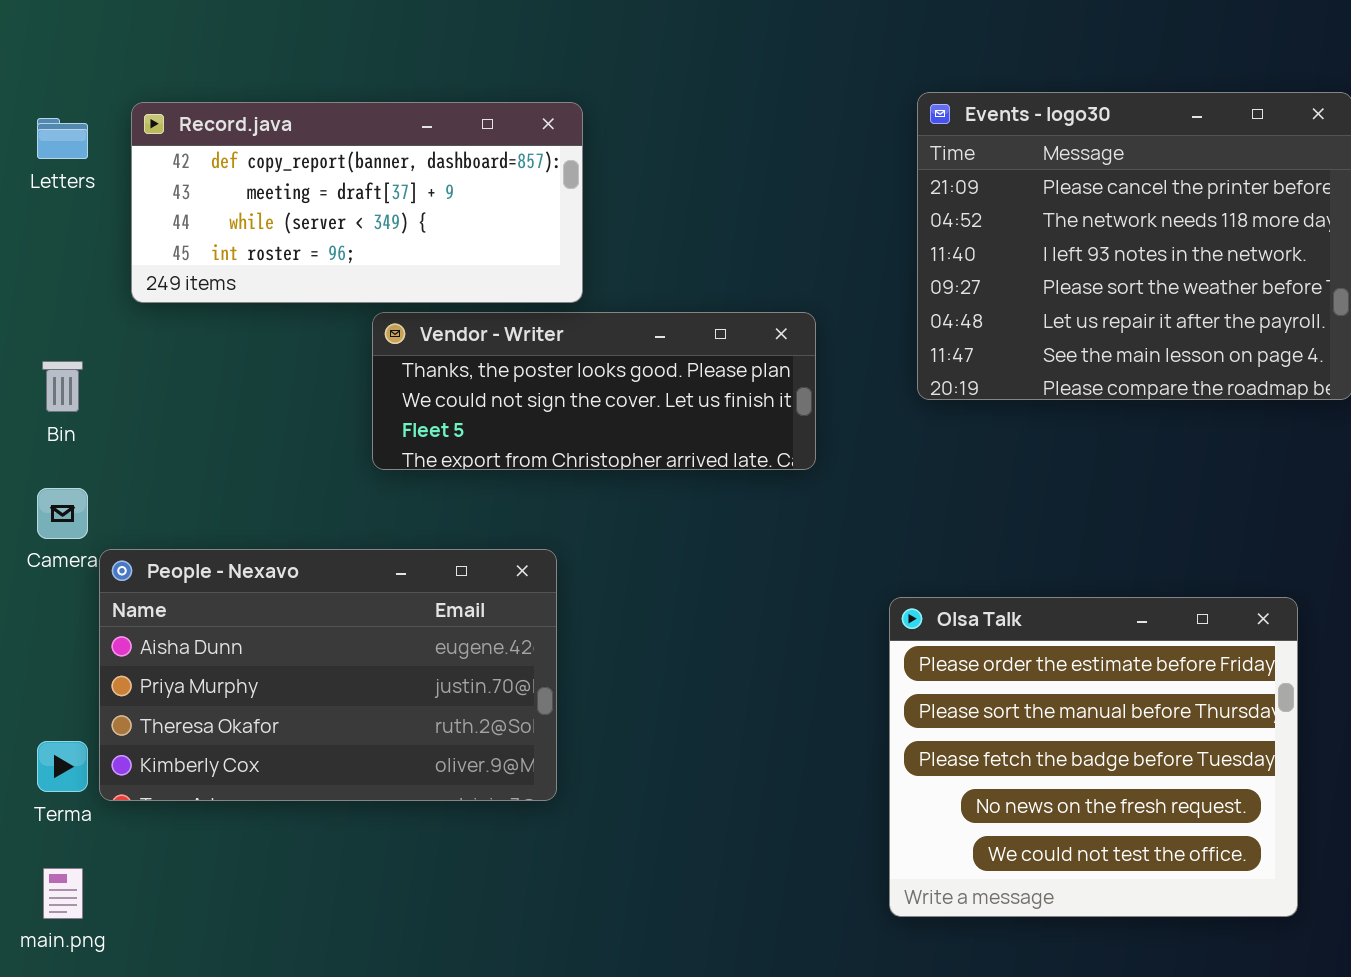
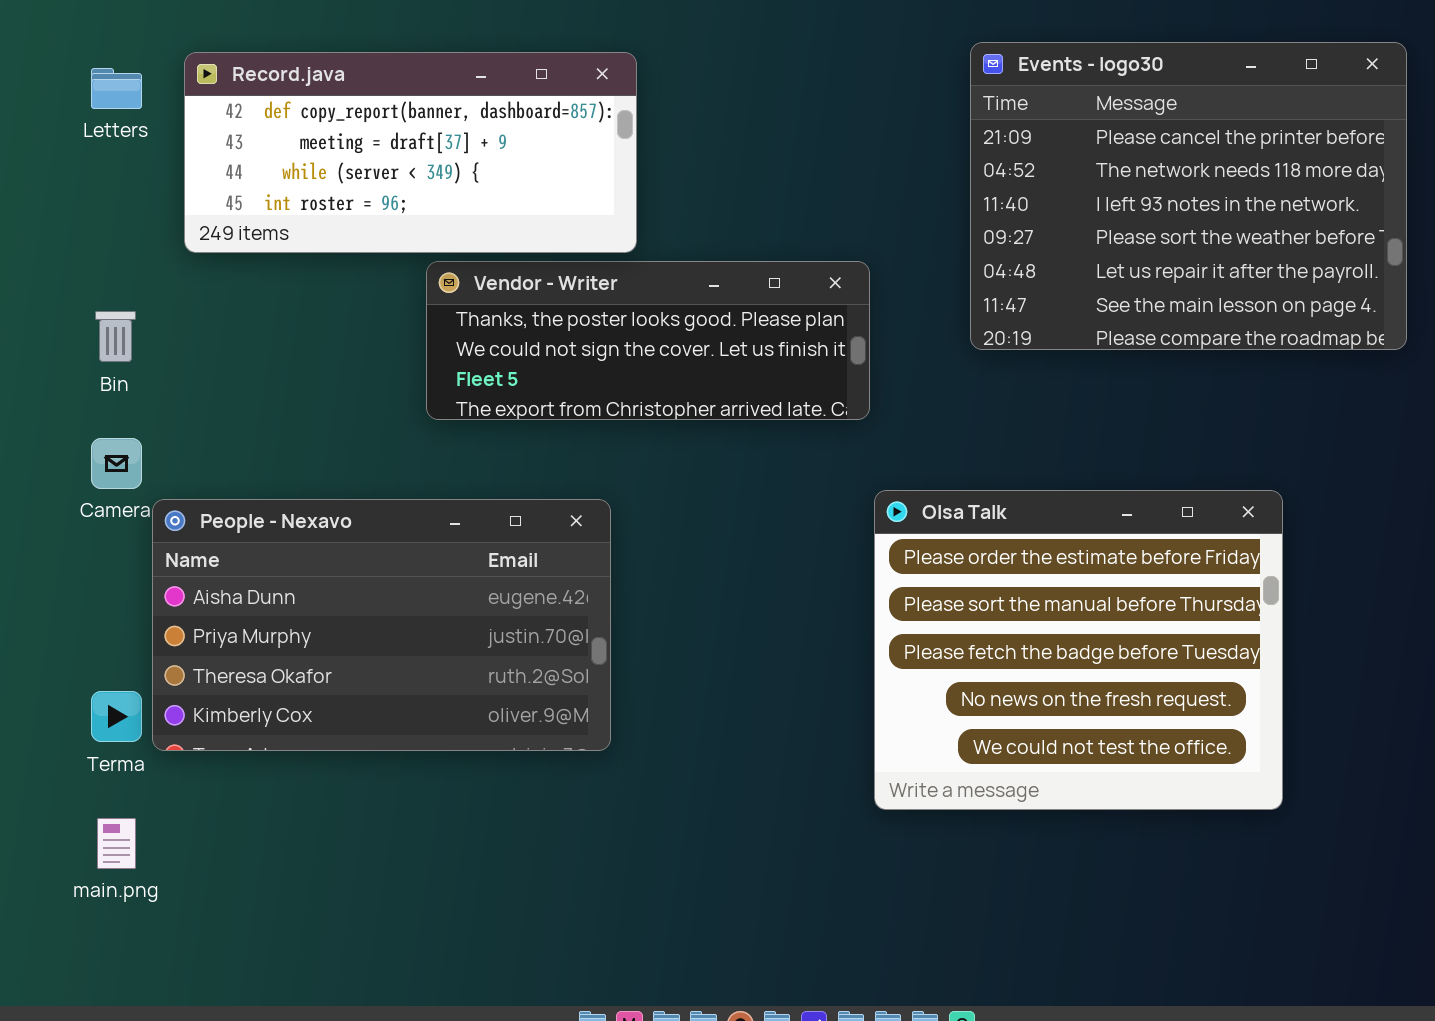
Olsa Talk: [889,597,1298,917] -> [874,490,1283,810], moved

